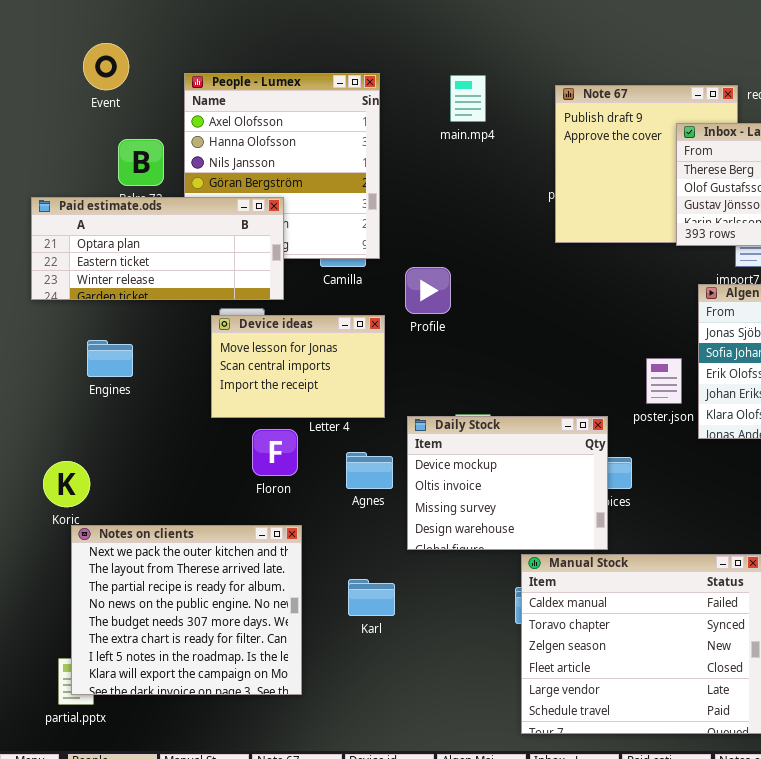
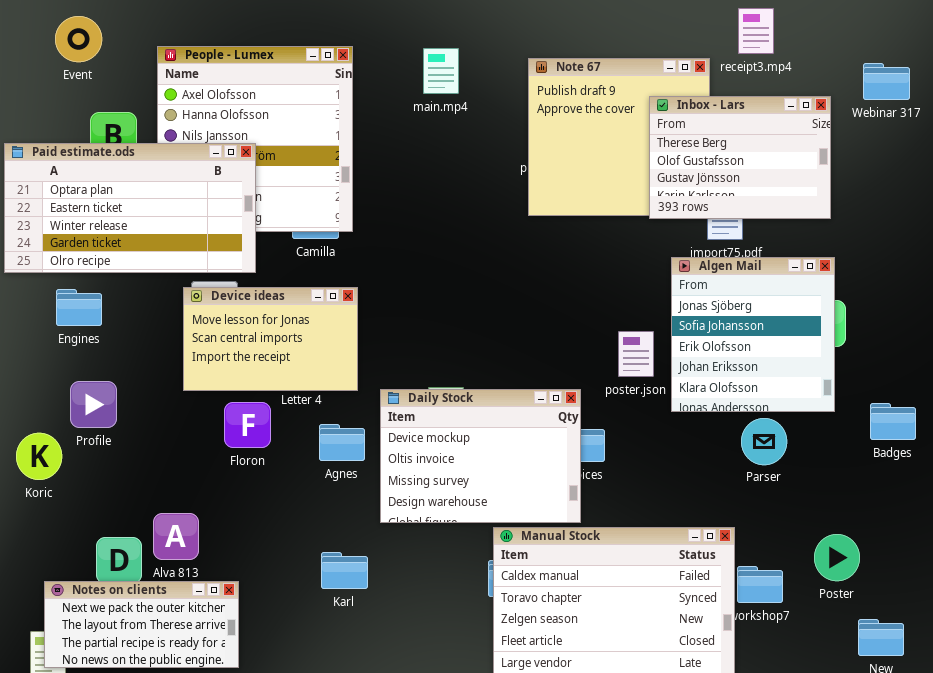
Paid estimate.ods: [31,197,284,300] -> [4,143,256,273], resized
Profile: [405,267,451,314] -> [70,381,117,428], moved
Engines: [87,340,133,377] -> [56,289,102,326], moved
Notes on clients: [71,525,302,695] -> [44,581,239,668], resized

